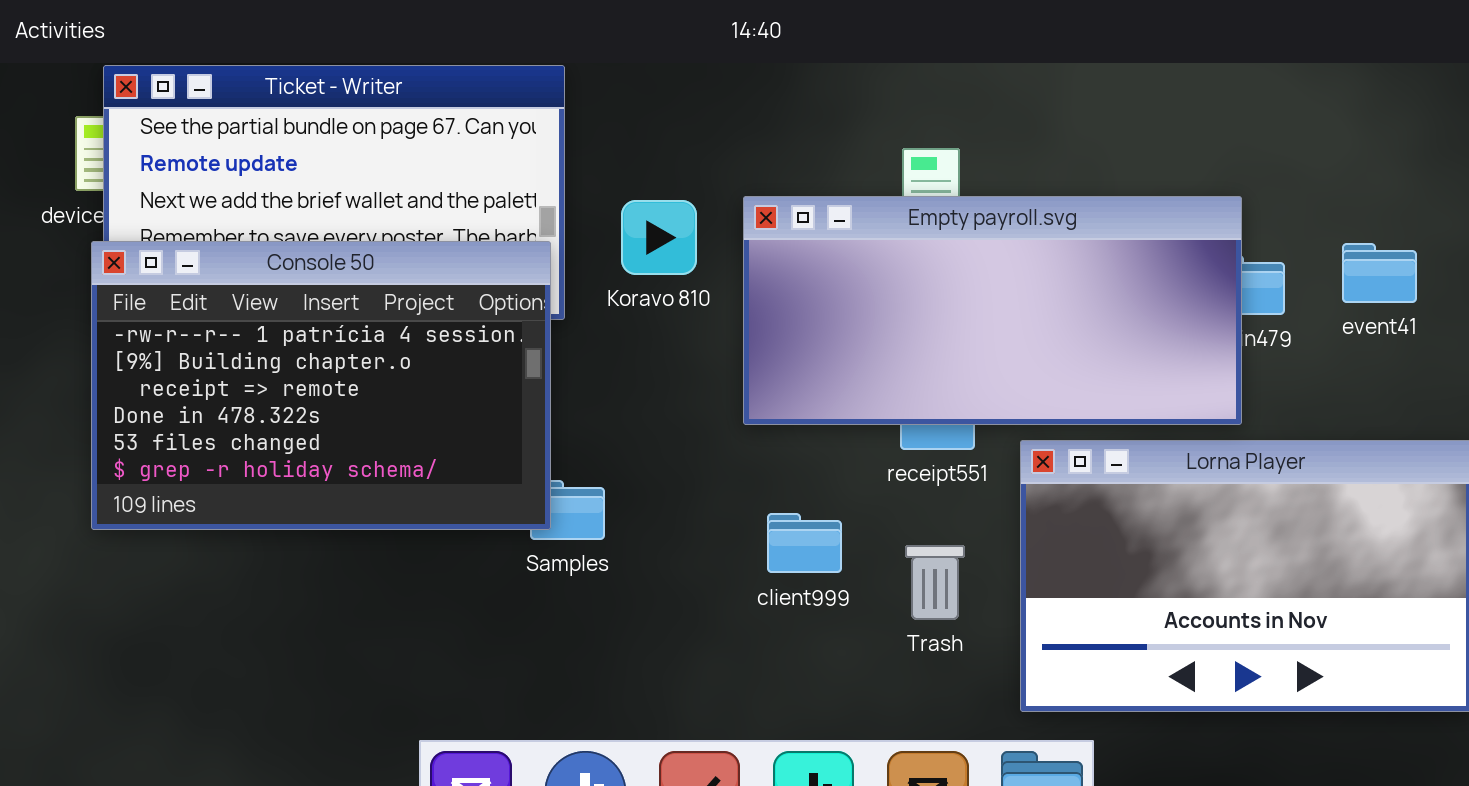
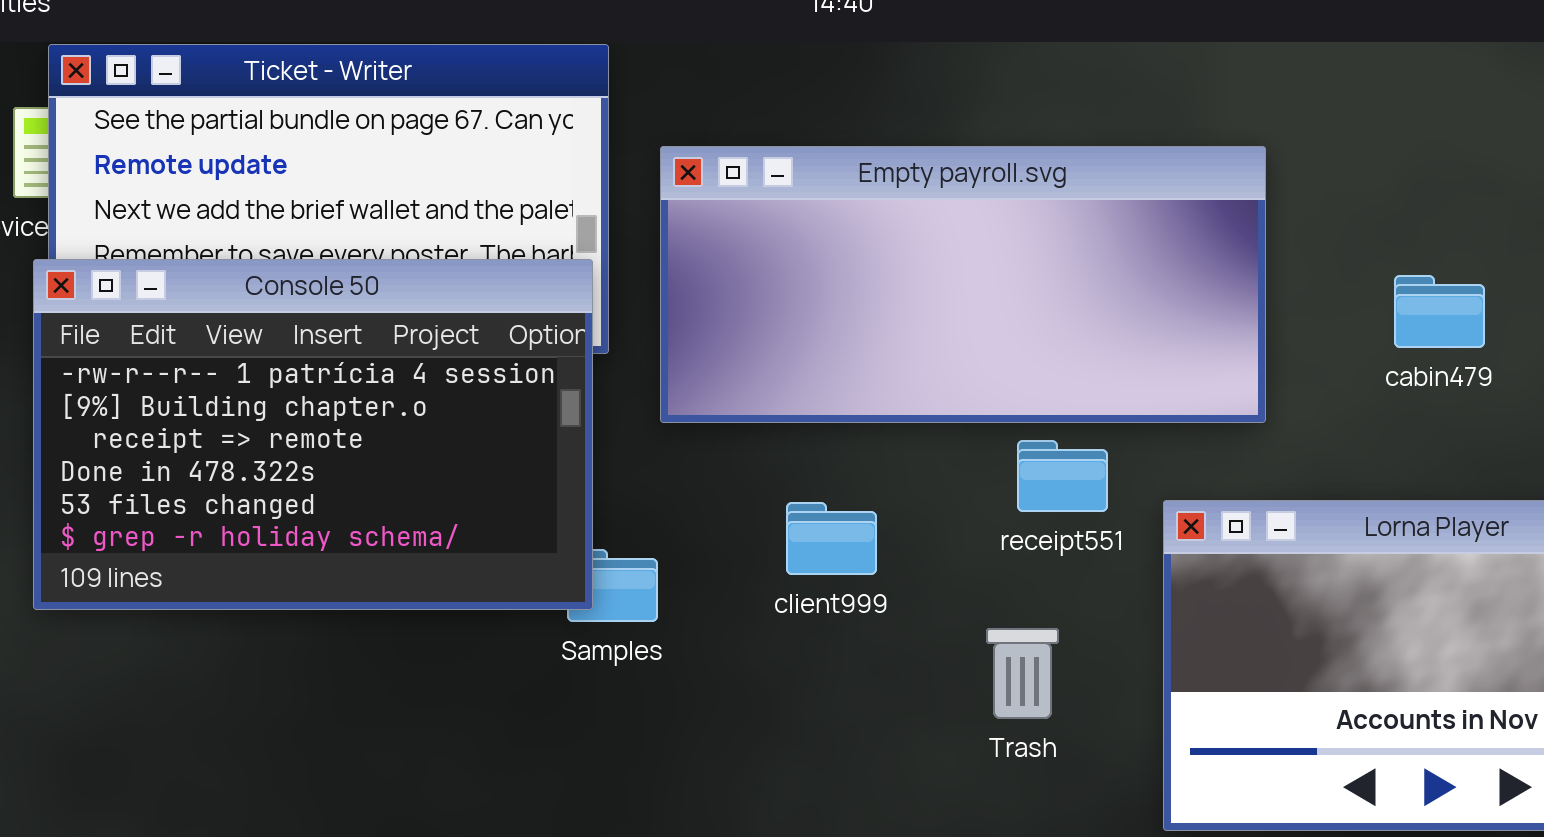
Empty payroll.svg: [743,196,1242,425] -> [660,146,1266,423], moved
client999: [767,513,842,573] -> [786,502,877,575], moved
Trash: [905,545,965,620] -> [986,628,1059,719], moved

